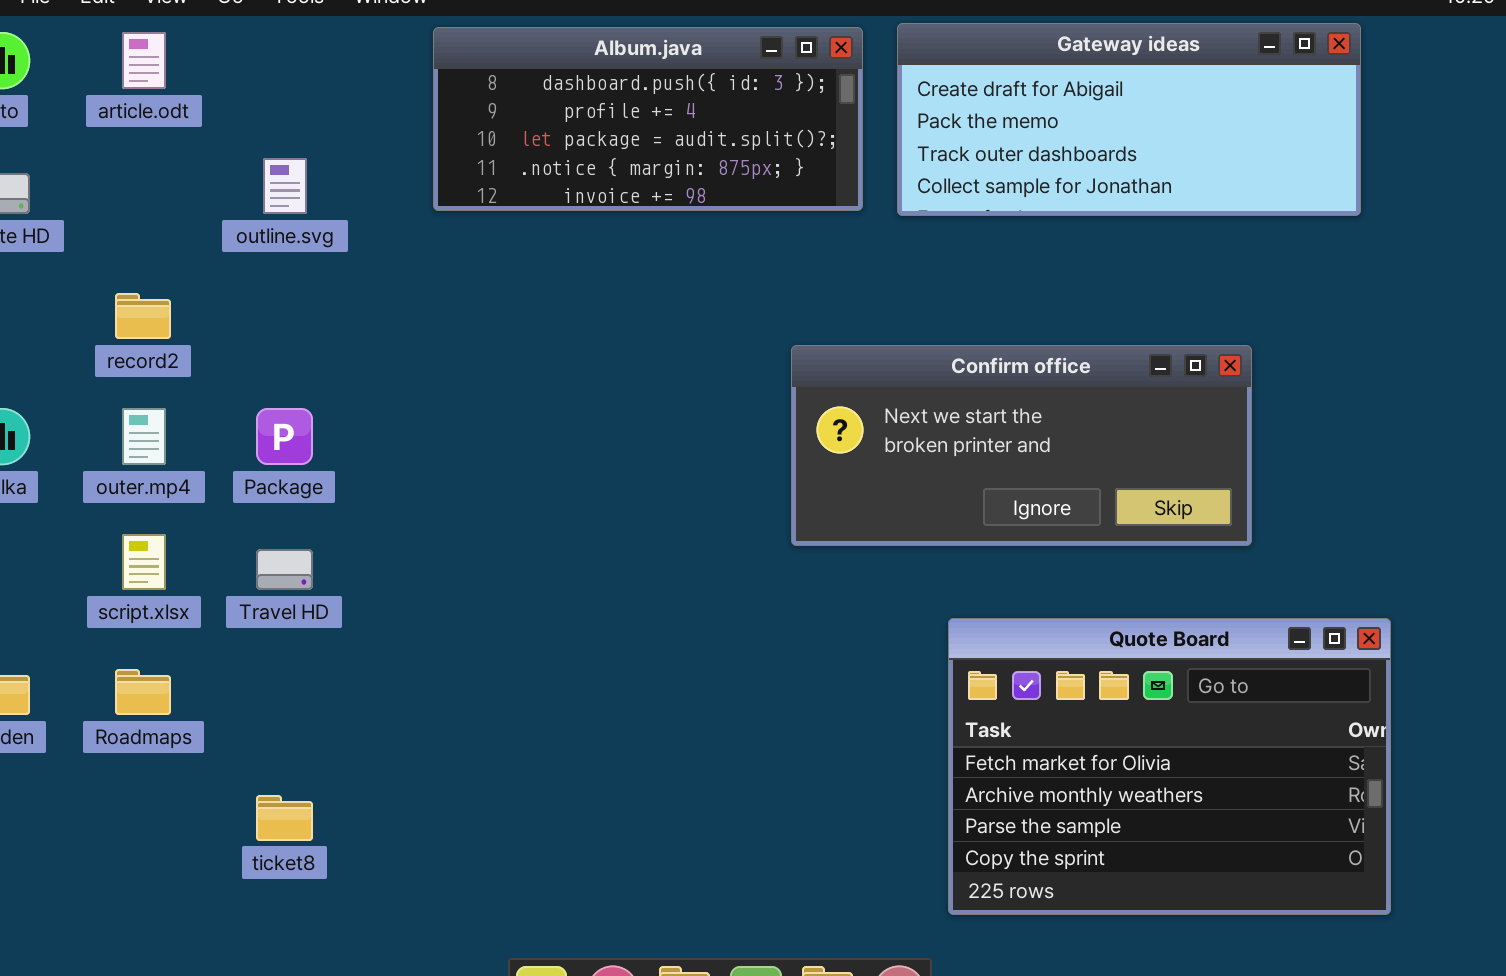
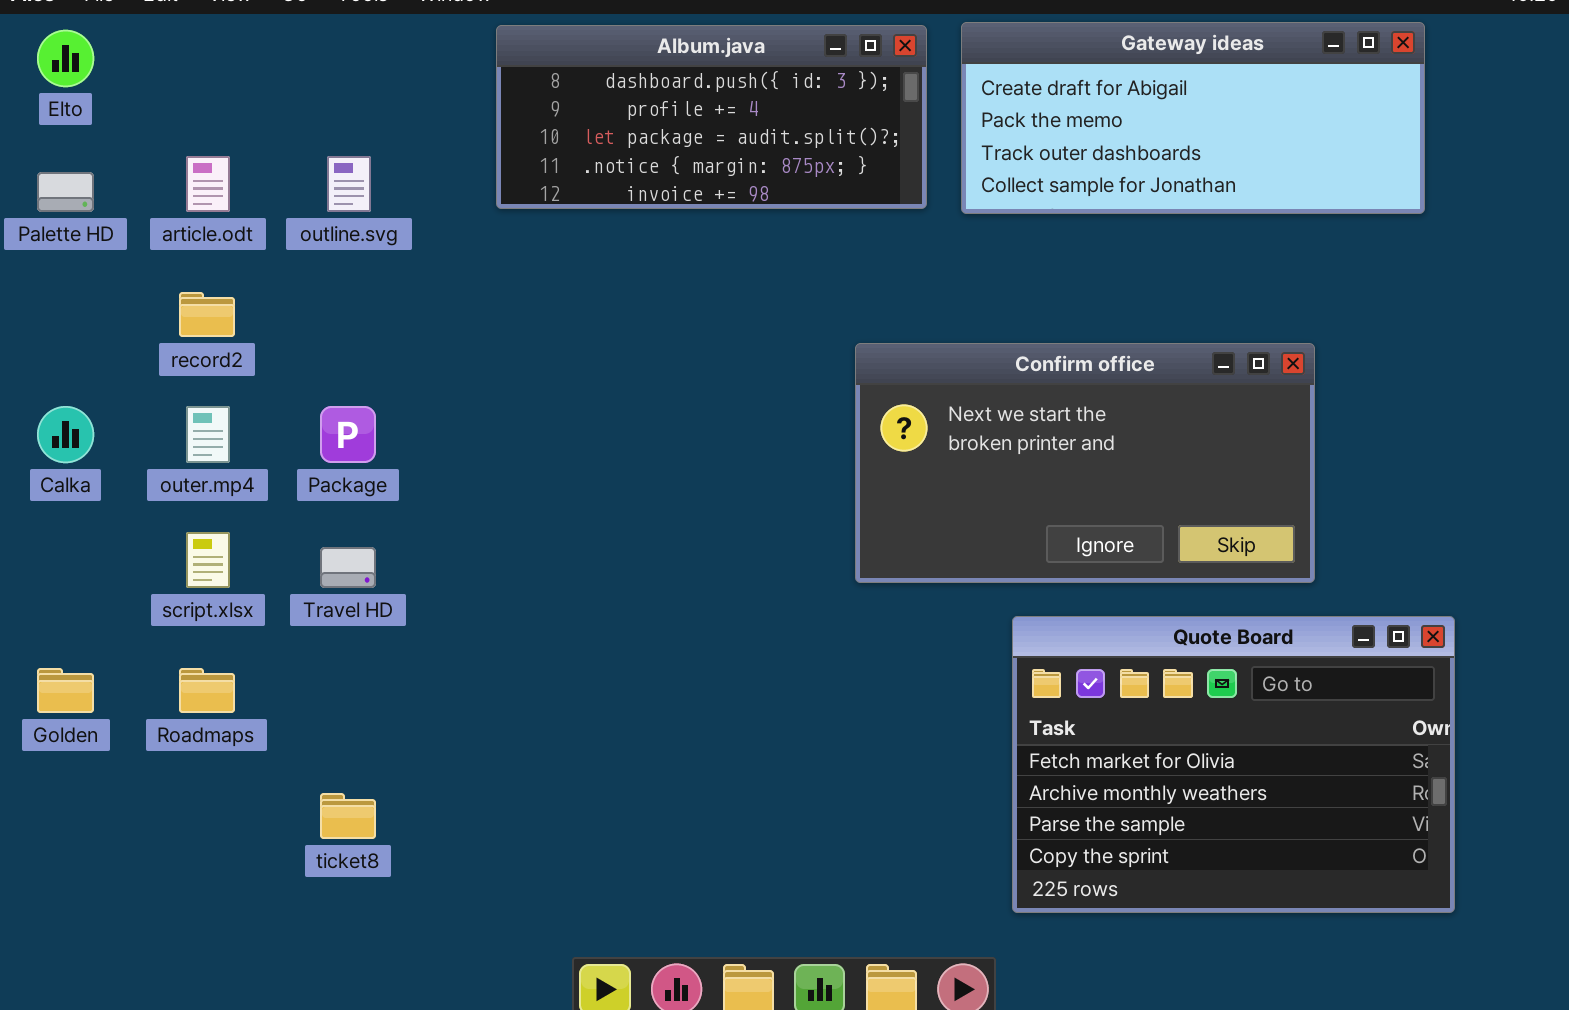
article.odt: [122,32,166,89] -> [186,156,230,212], moved
Confirm office: [791,345,1252,546] -> [855,343,1315,583], resized

